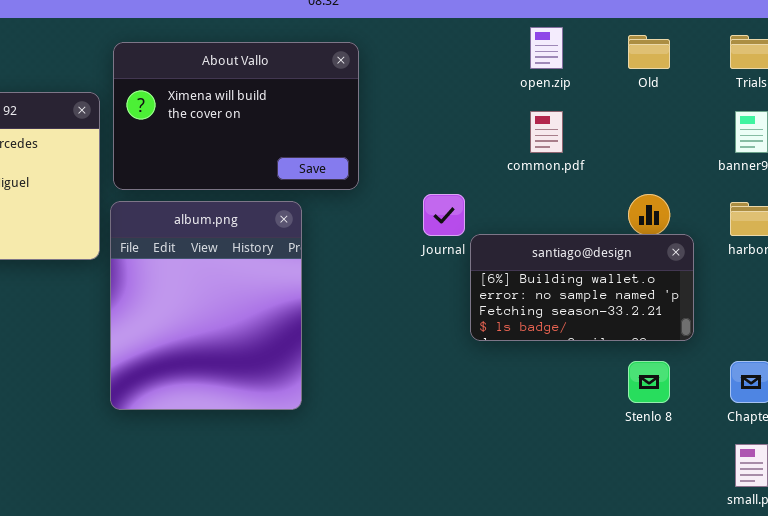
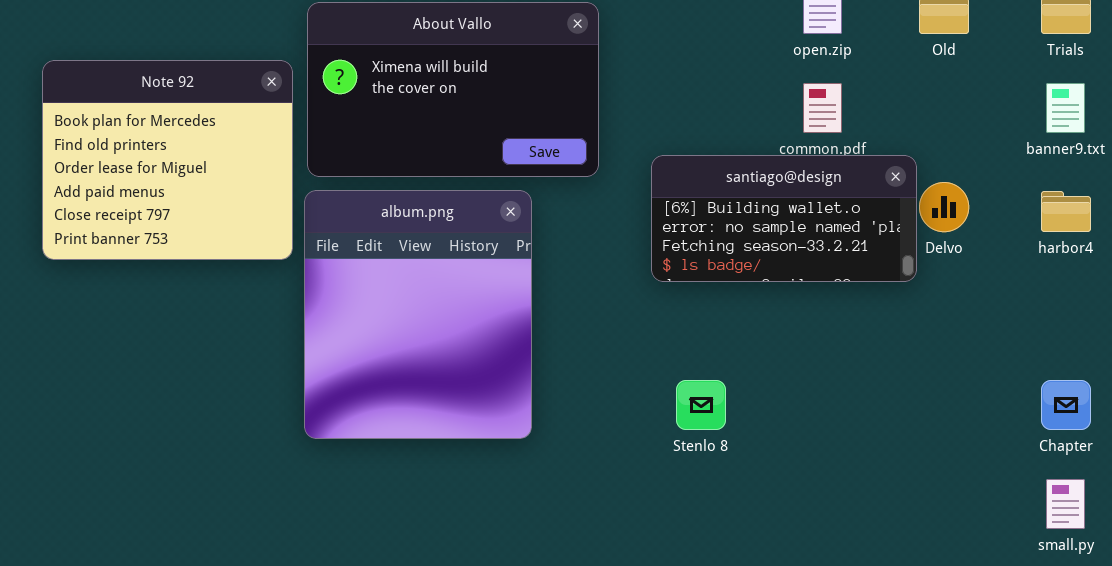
santiago@design: [470,234,694,341] -> [651,155,917,282], moved
Stenlo 8: [628,361,670,403] -> [676,380,726,430], moved

